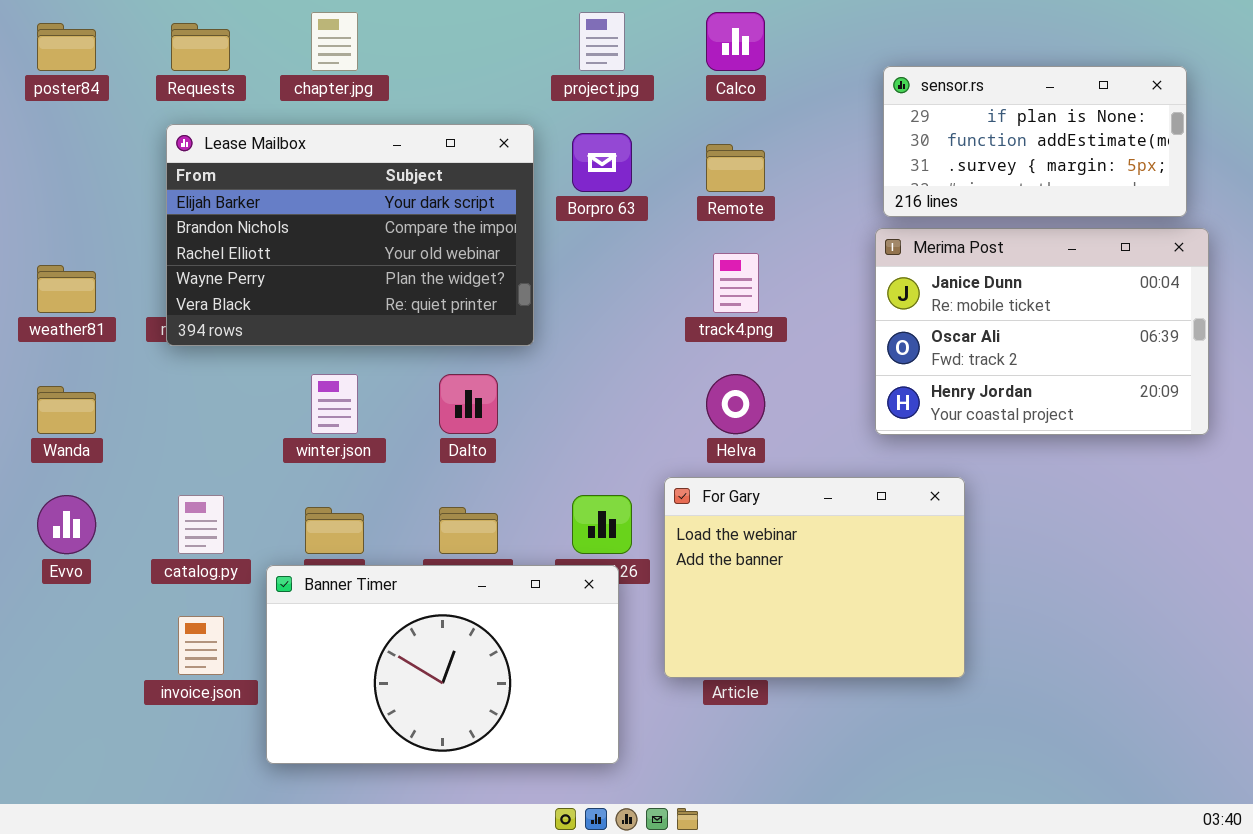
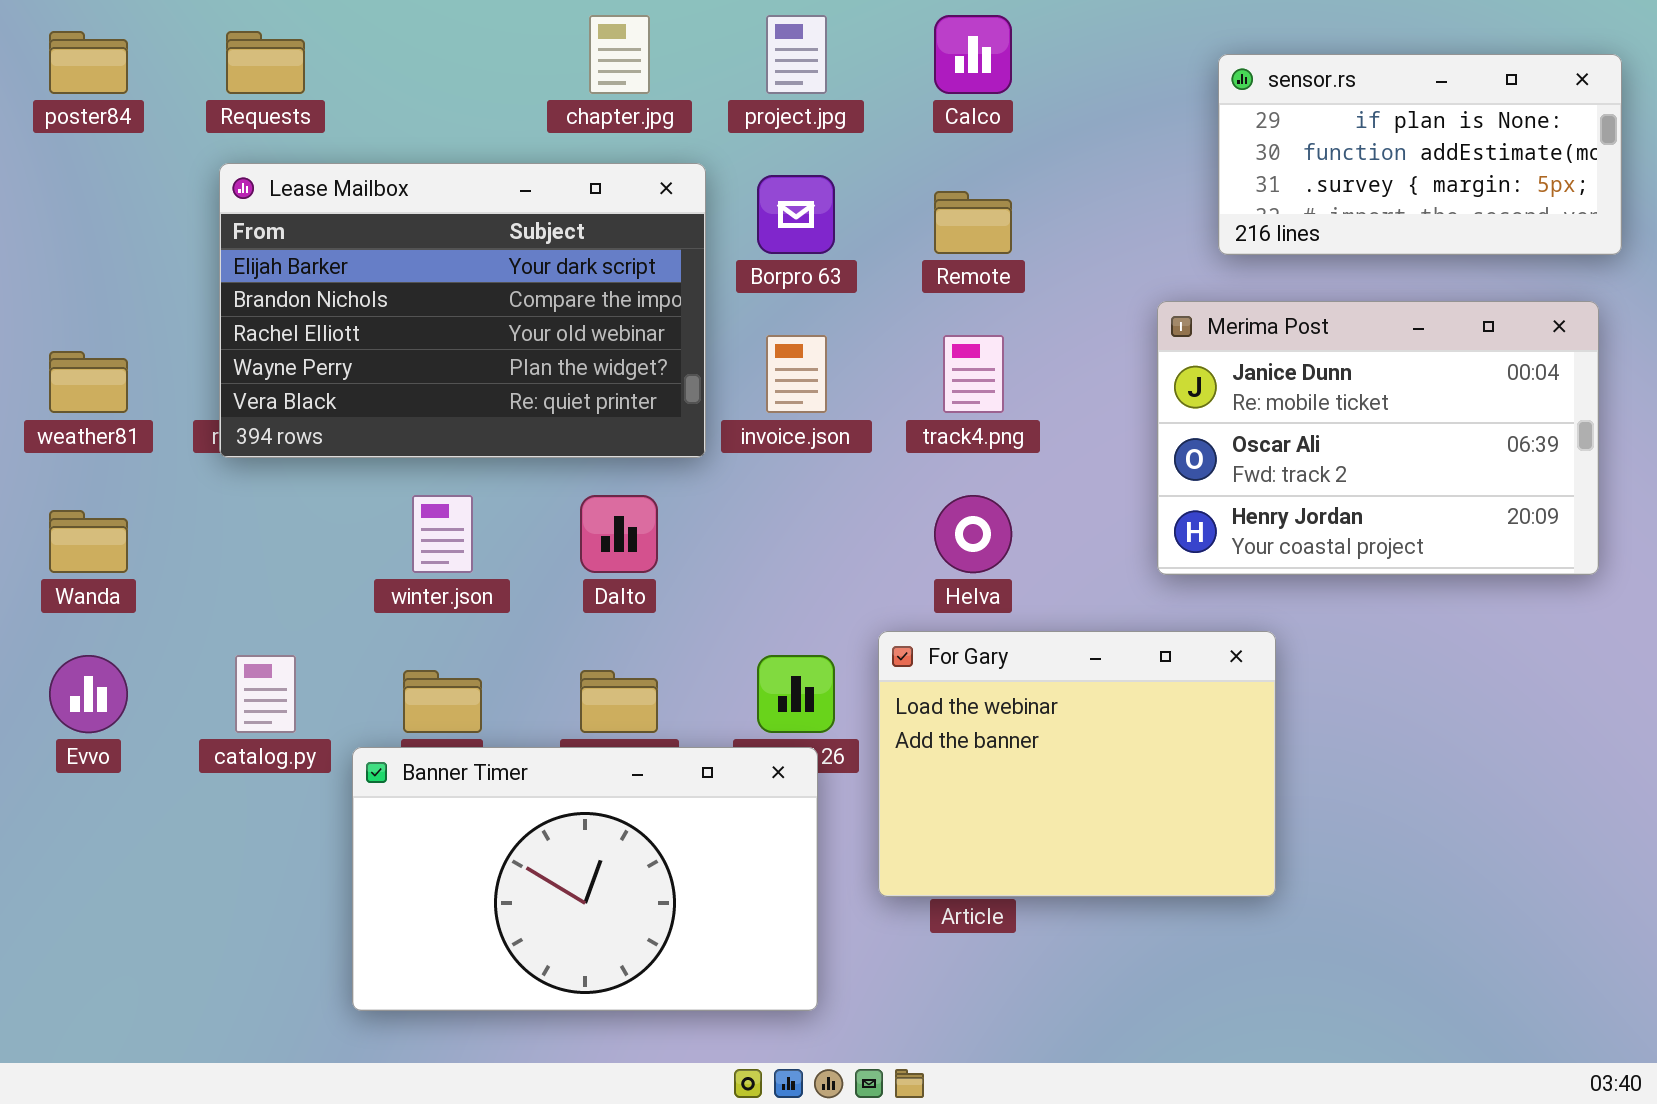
chapter.jpg: [311,12,358,71] -> [589,15,650,94], moved
sensor.rs: [883,66,1187,217] -> [1218,54,1622,255], moved
invoice.json: [178,616,224,675] -> [766,335,827,413], moved

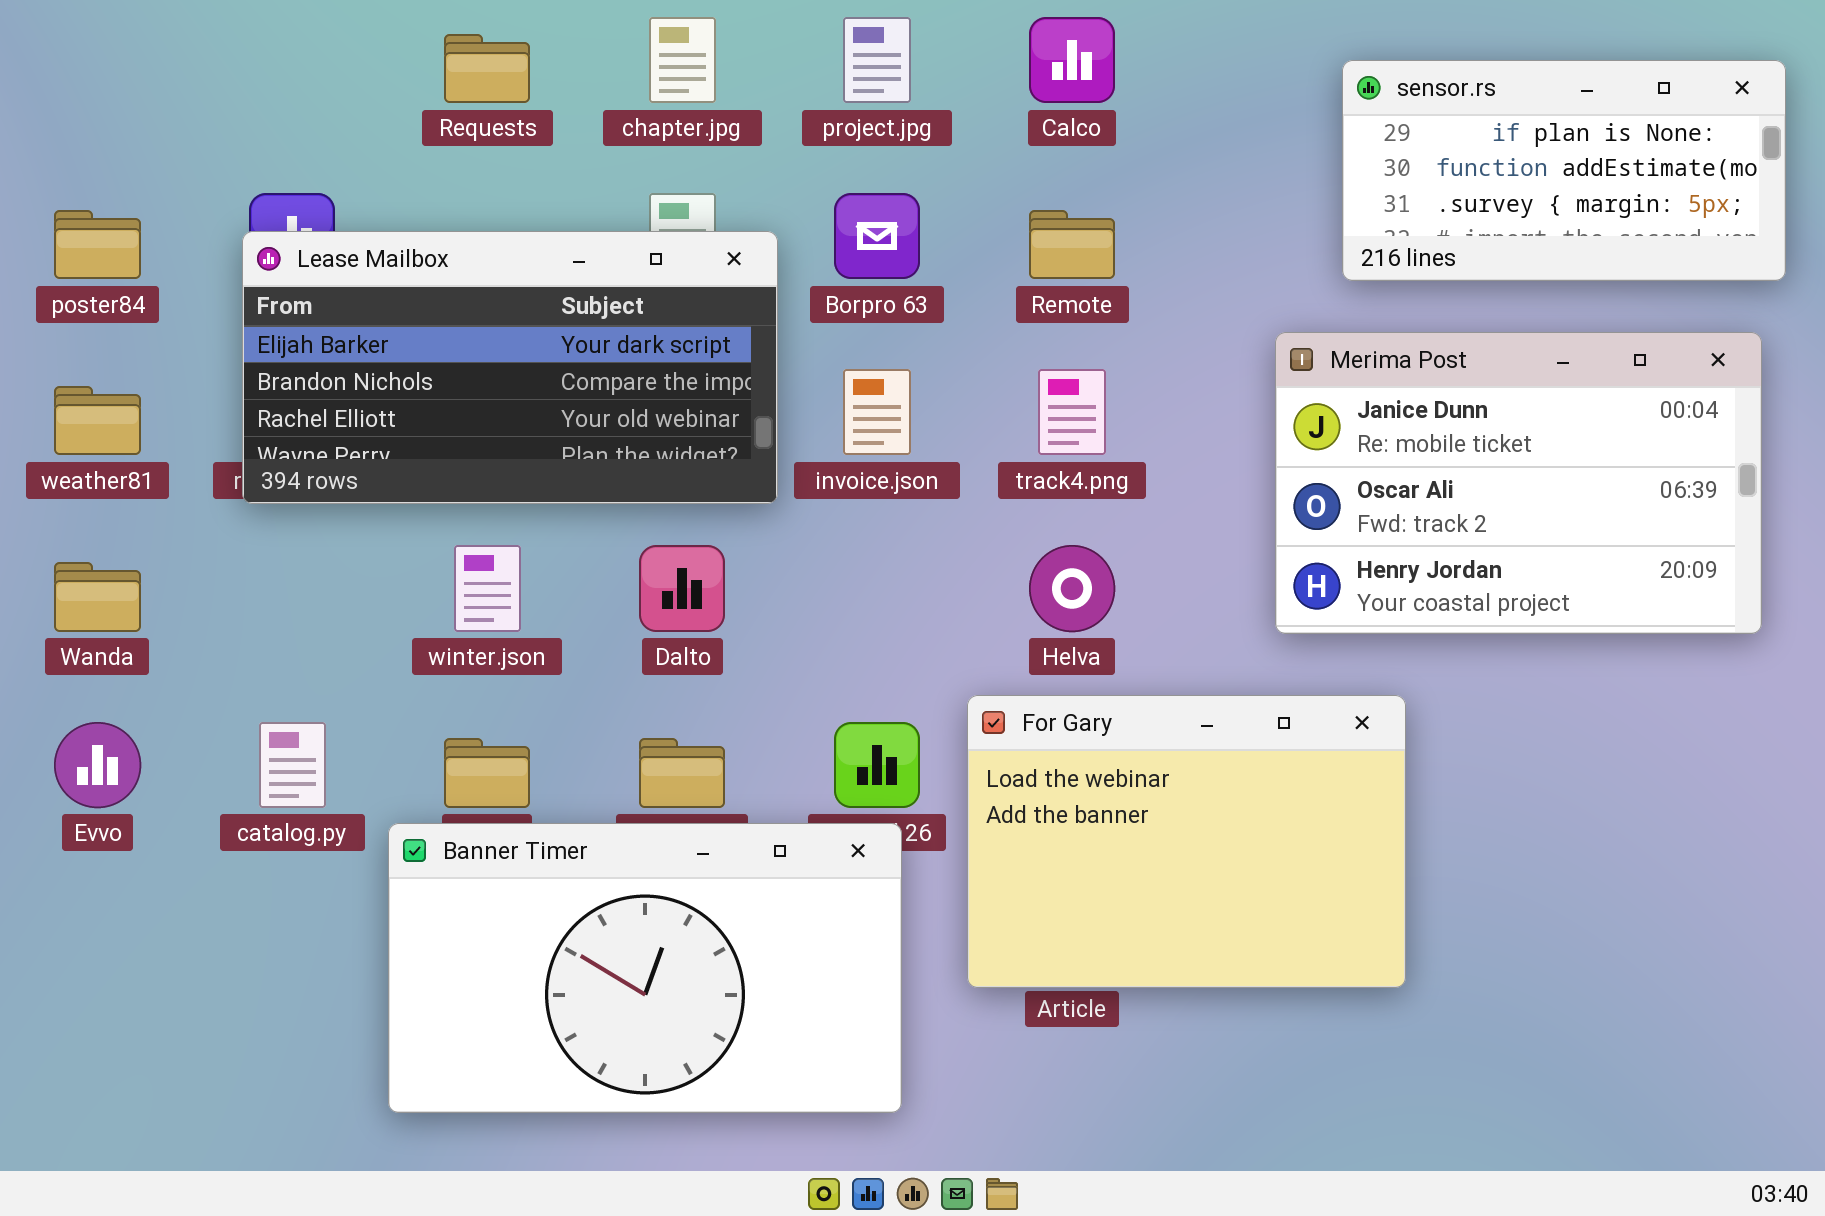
poster84: [49,31,128,94] -> [54,210,141,279], moved
Requests: [226,31,305,94] -> [444,34,530,103], moved
Lease Mailbox: [219,163,706,458] -> [242,231,778,504], resized

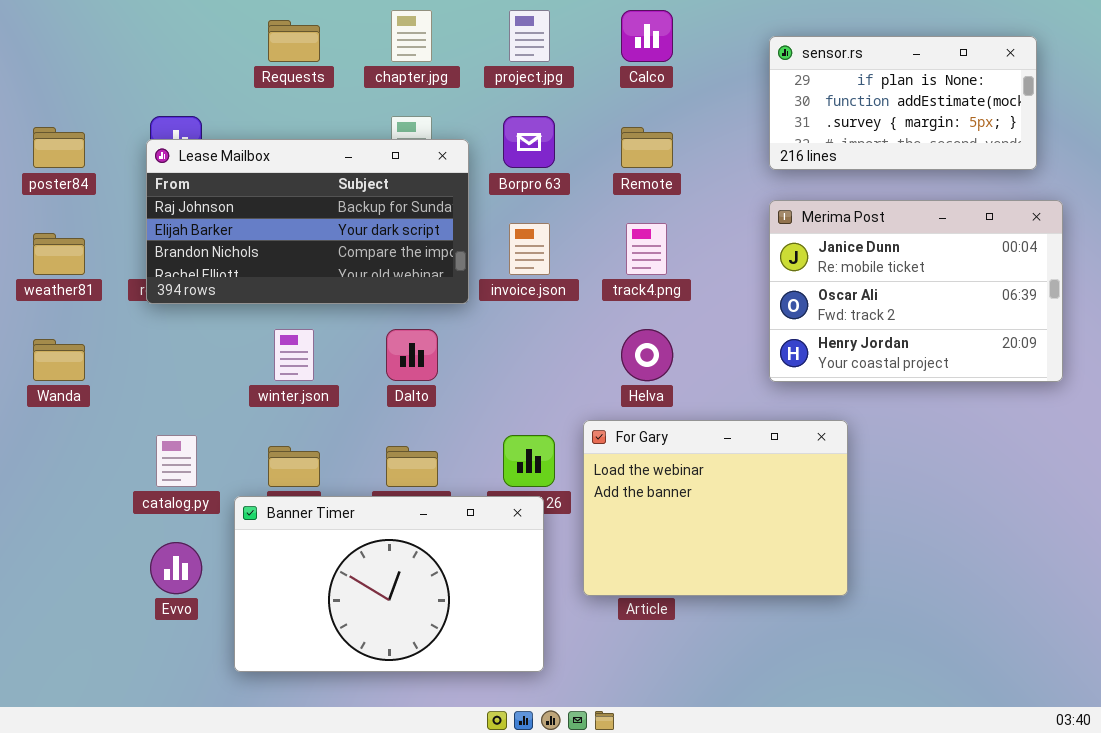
sensor.rs: [1342,60,1786,281] -> [769,36,1037,170], moved
Lease Mailbox: [242,231,778,504] -> [146,139,469,304], scrolled up 1 row
Evvo: [54,722,141,808] -> [150,542,202,594], moved

